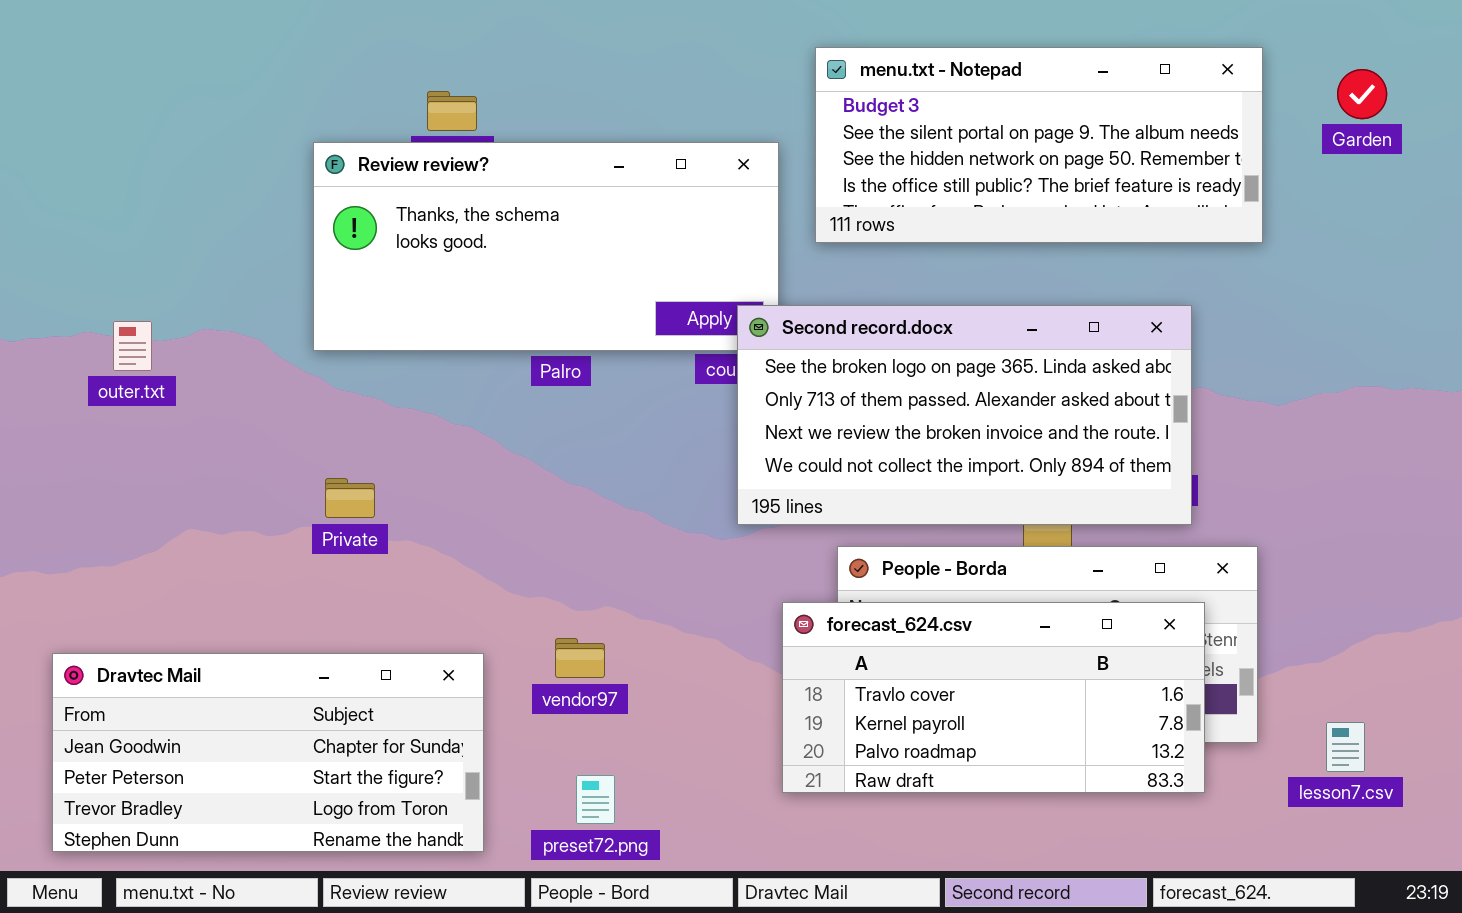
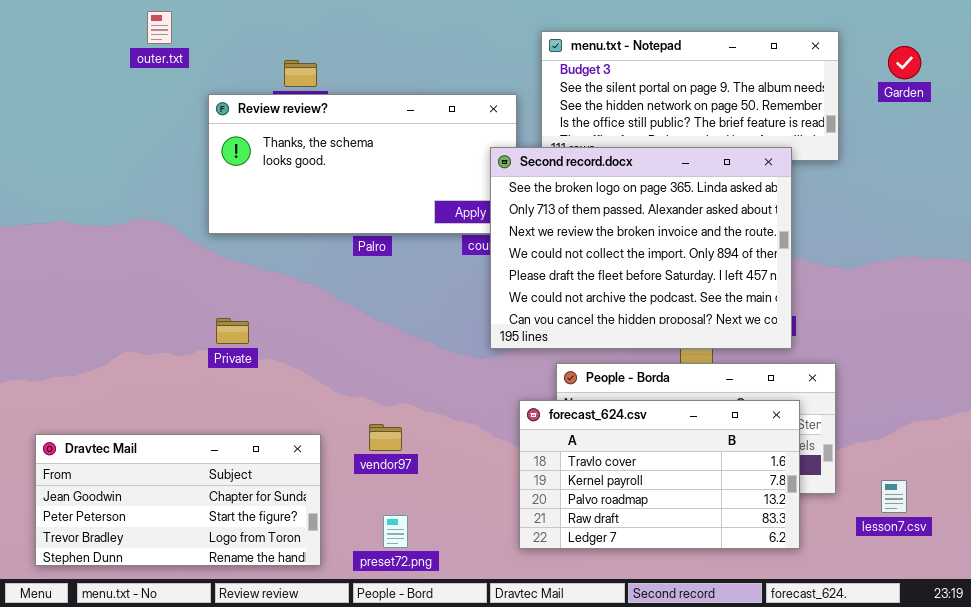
Second record.docx: [737,305,1192,525] -> [490,147,792,349], resized
outer.txt: [113,321,152,371] -> [147,11,172,44], moved
forecast_624.csv: [782,602,1205,793] -> [519,400,800,549], resized

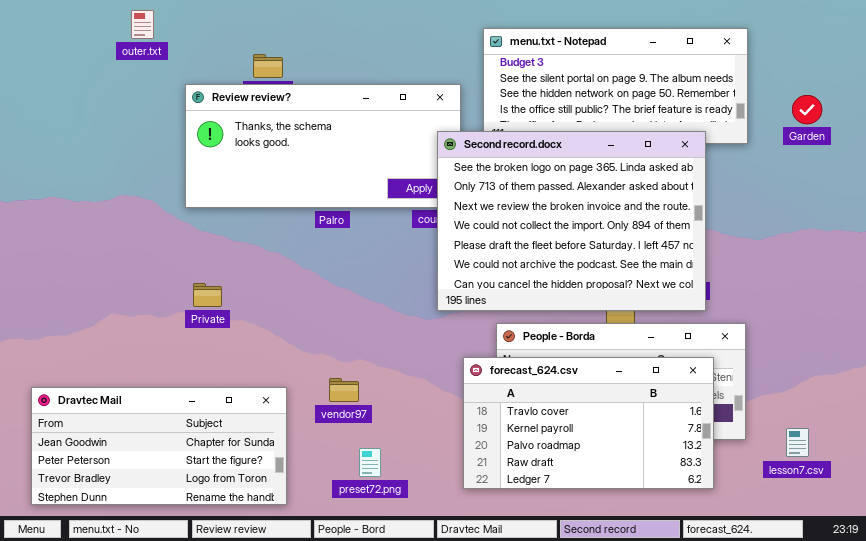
Garden: [888,46,921,79] -> [792,95,822,124], moved
preset72.png: [383,515,408,548] -> [359,448,381,477], moved

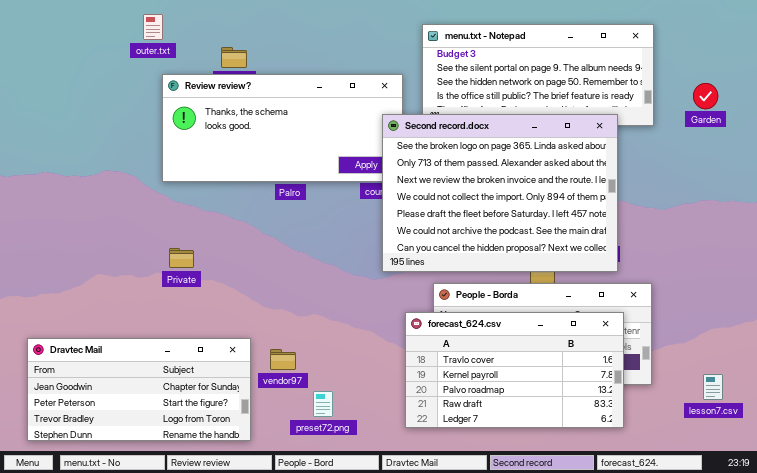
outer.txt: [131,10,154,39] -> [143,14,163,40], moved
vendor97: [329,378,359,402] -> [270,349,296,370], moved
lesson7.csv: [786,428,809,457] -> [703,374,723,400], moved

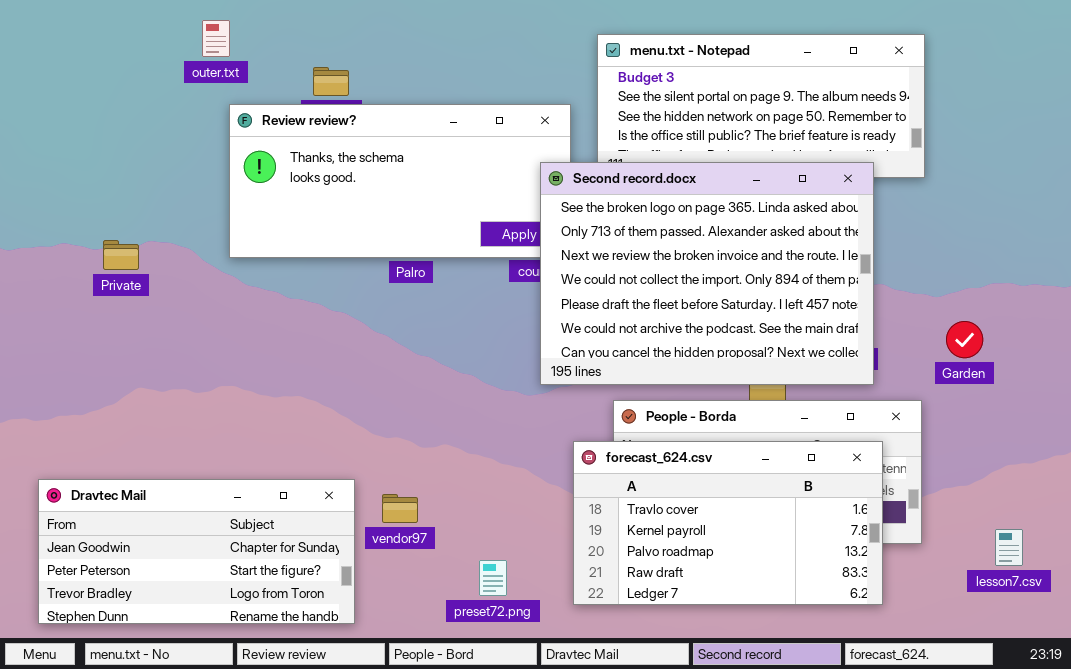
Garden: [693,83,718,109] -> [946,321,983,358], moved
Private: [169,248,194,268] -> [103,240,139,270], moved
preset72.png: [313,391,333,417] -> [479,560,507,596], moved

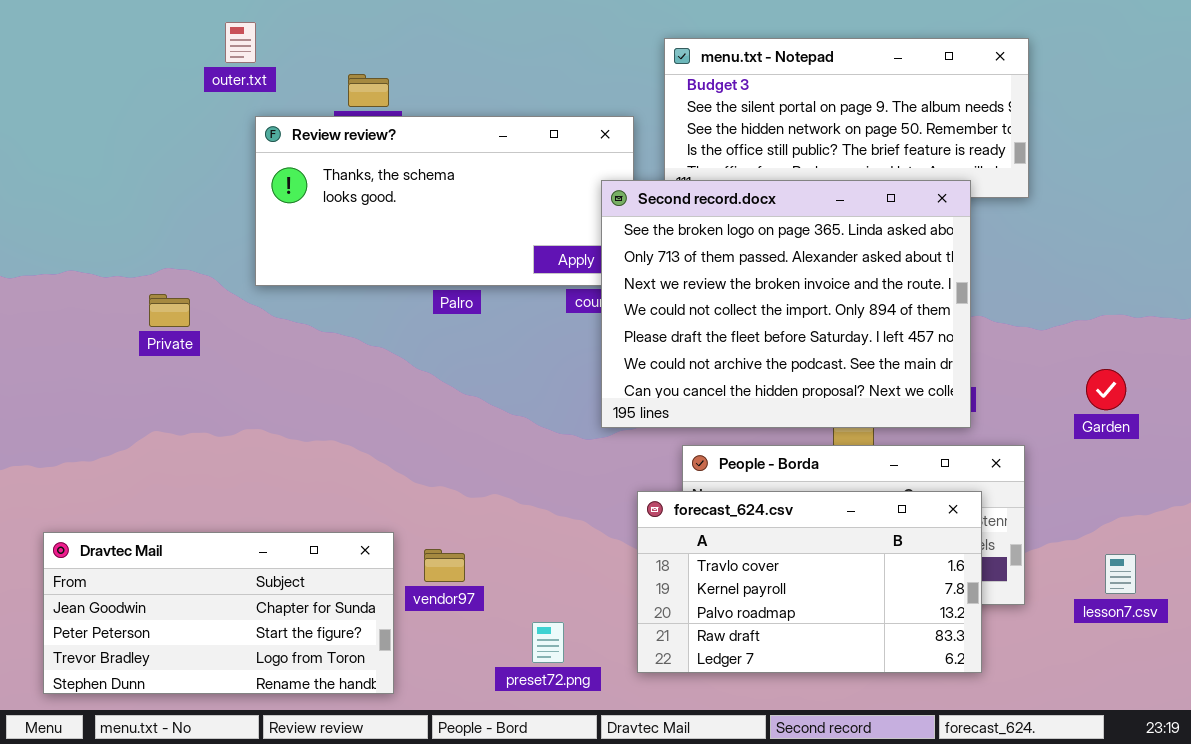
Private: [103,240,139,270] -> [149,294,190,327], moved
Garden: [946,321,983,358] -> [1086,369,1126,410], moved
lesson7.csv: [995,529,1023,566] -> [1105,554,1136,594], moved

